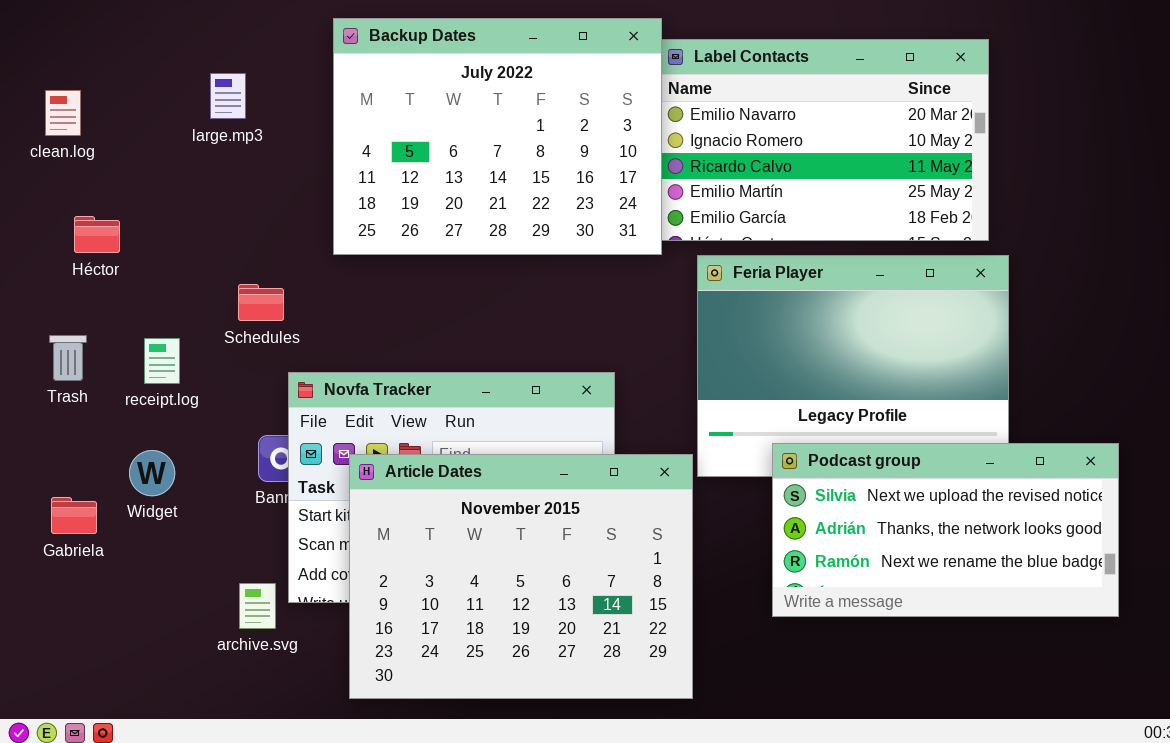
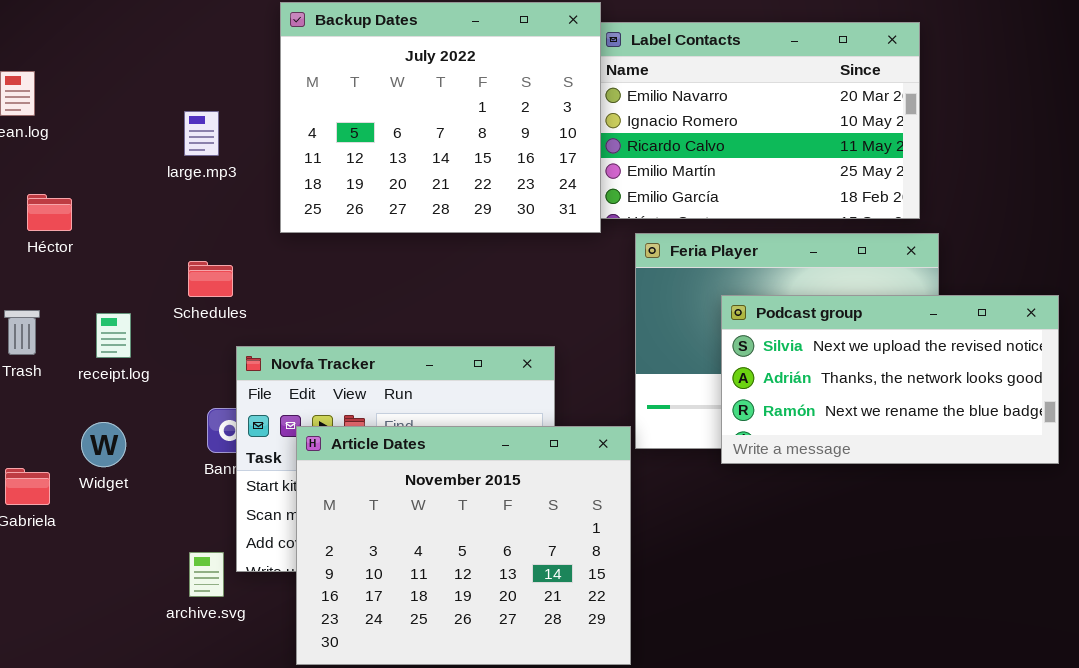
large.mp3: [210,73,246,119] -> [184,111,219,156], moved
Podcast group: [772,443,1119,617] -> [721,295,1059,464], moved

